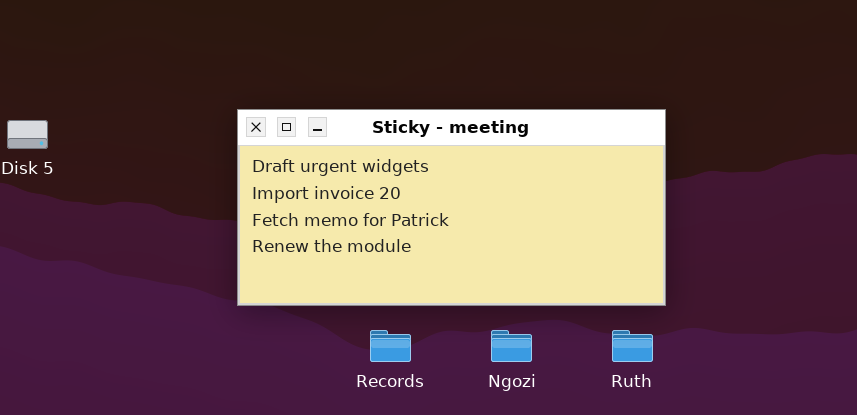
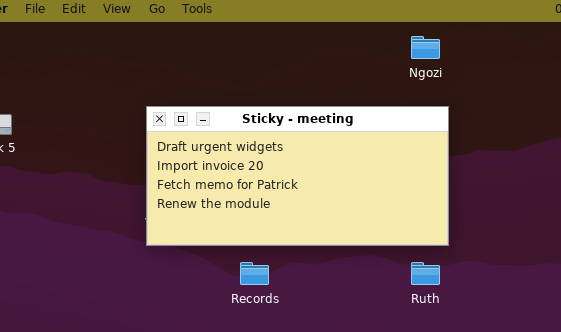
Ngozi: [491,330,532,362] -> [411,36,440,59], moved

